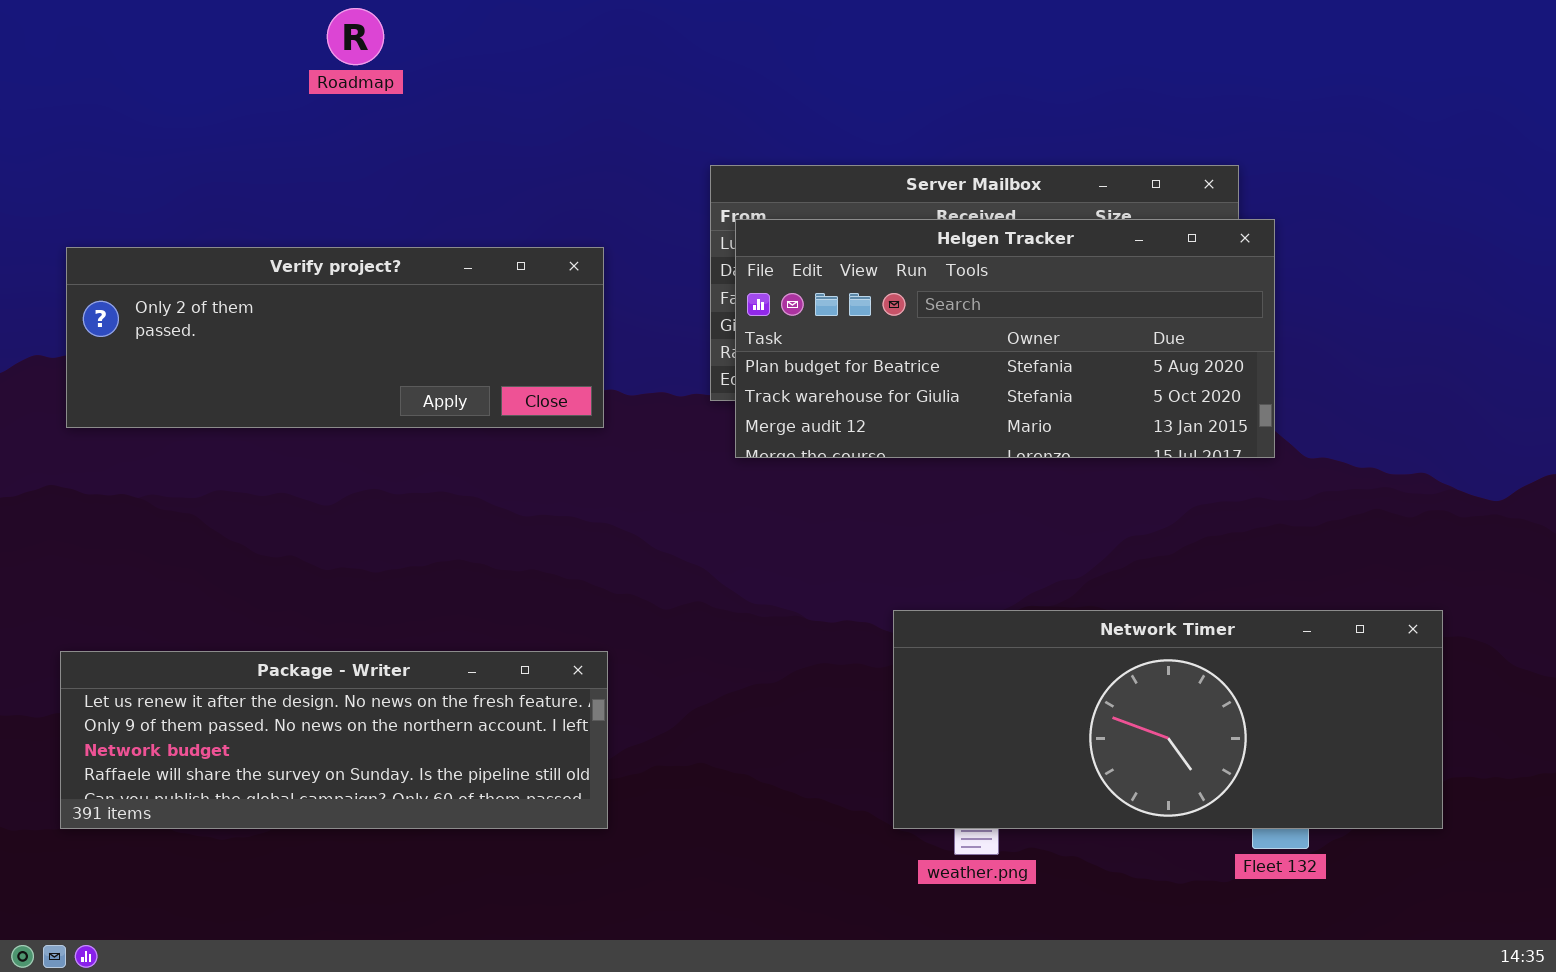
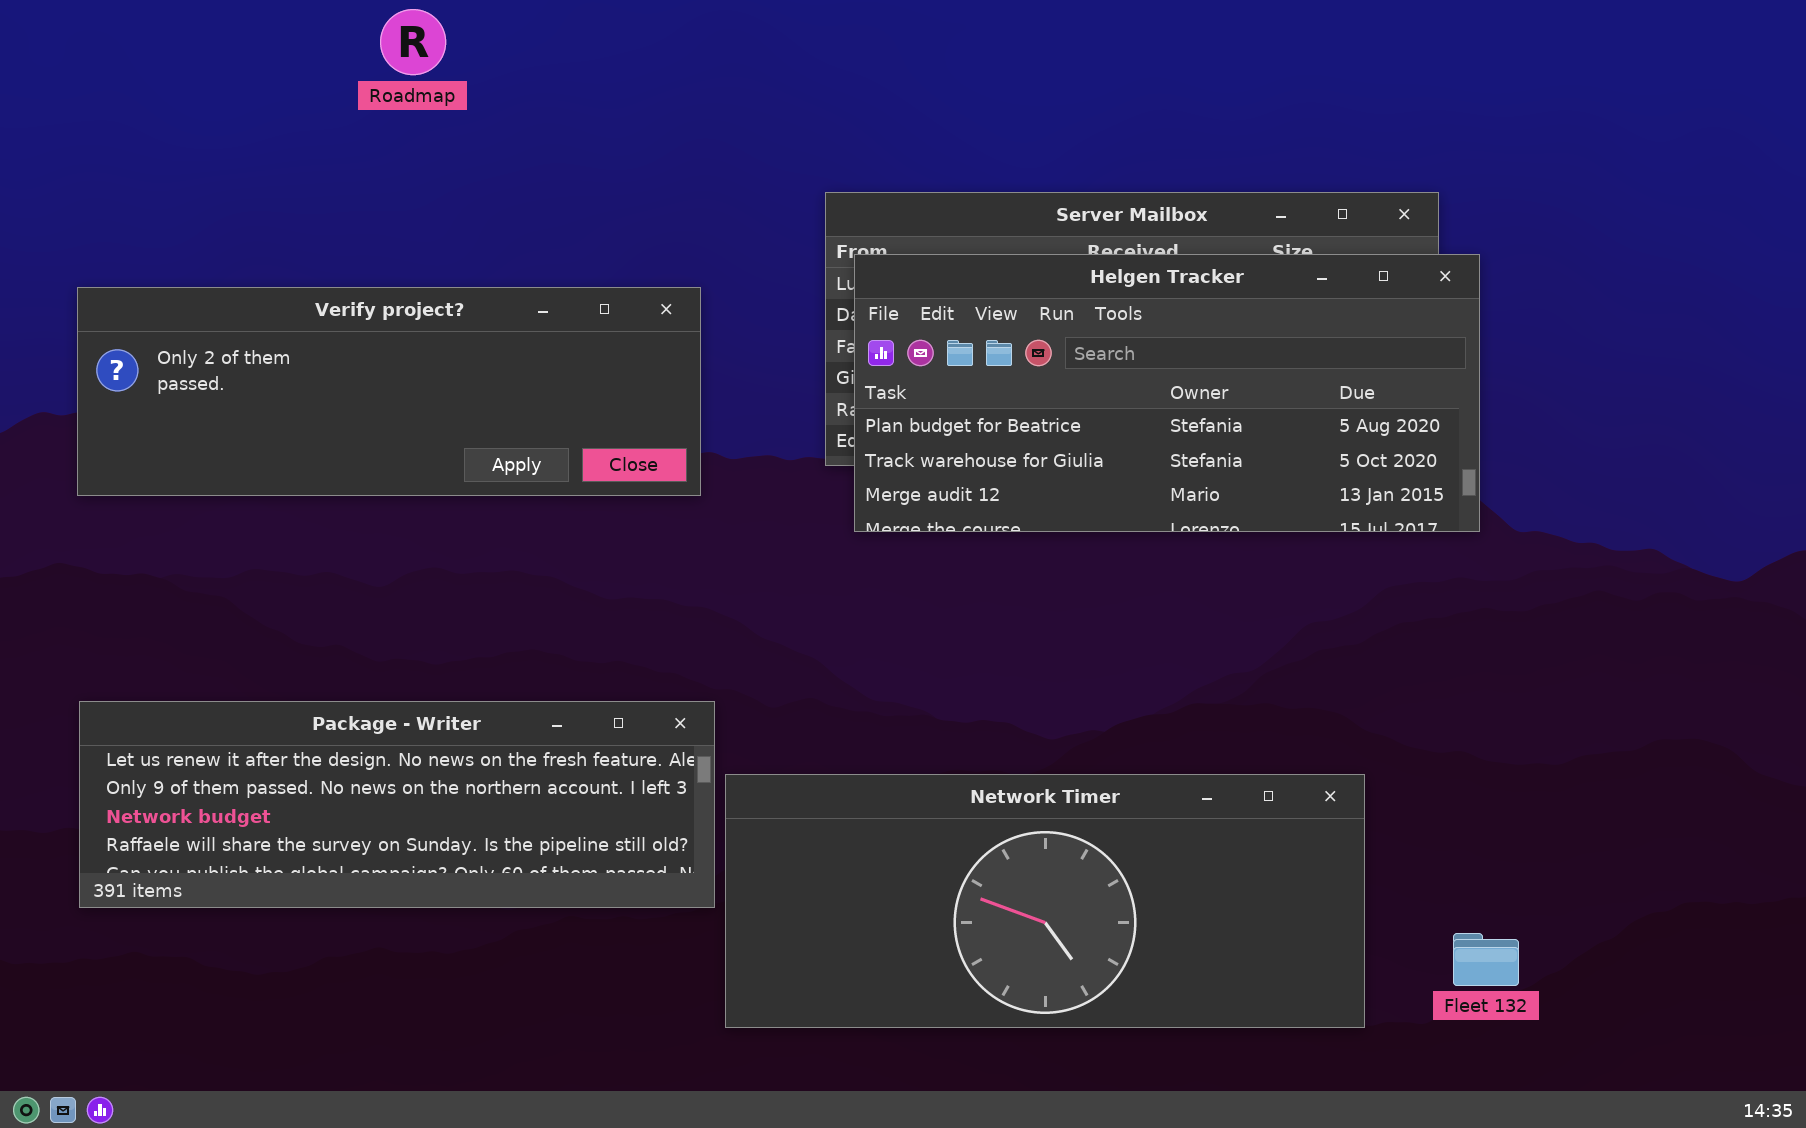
Network Timer: [893,610,1443,829] -> [725,774,1365,1028], moved
Package - Writer: [60,651,608,829] -> [79,701,715,908], moved

